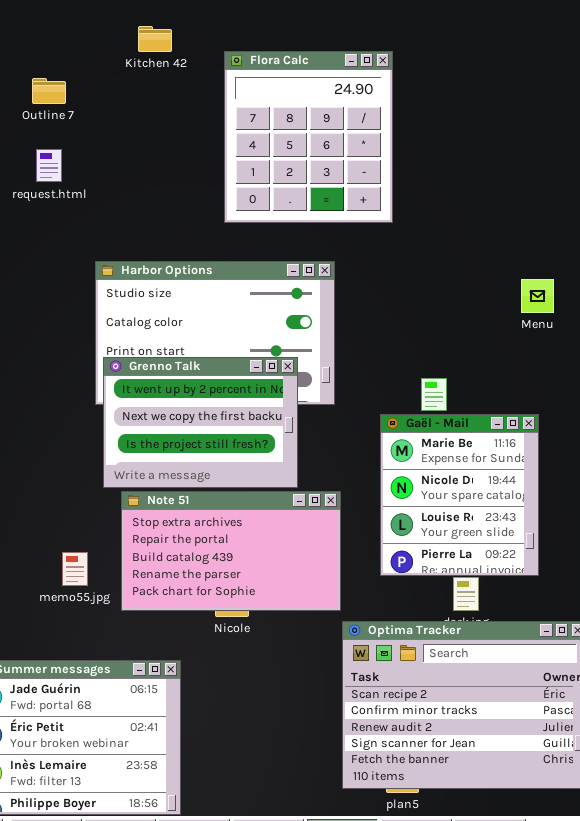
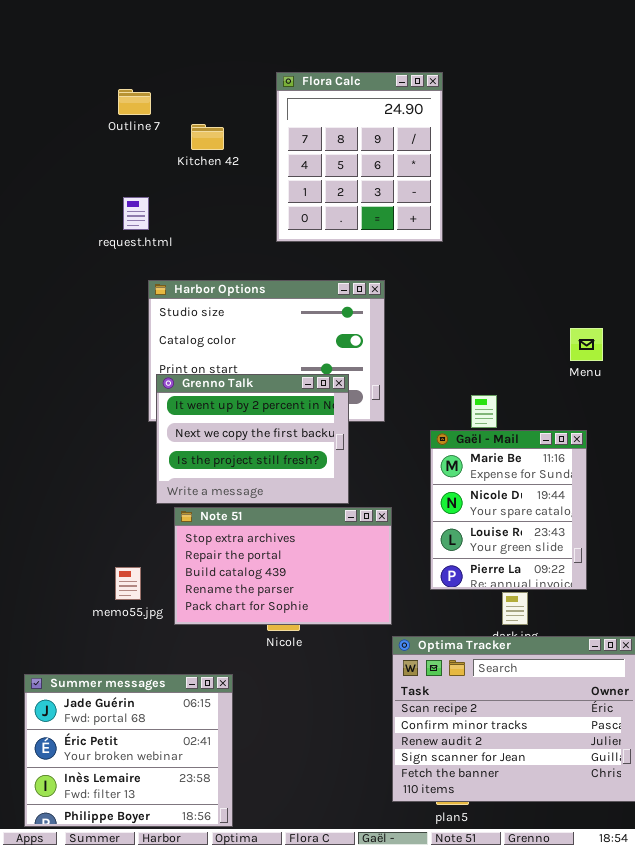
Kitchen 42: [138,26,172,52] -> [191,124,224,150], moved
Outline 7: [32,78,66,104] -> [118,89,151,115], moved
request.html: [36,149,62,182] -> [123,197,149,230], moved
Menu: [521,279,554,313] -> [570,328,603,361], moved

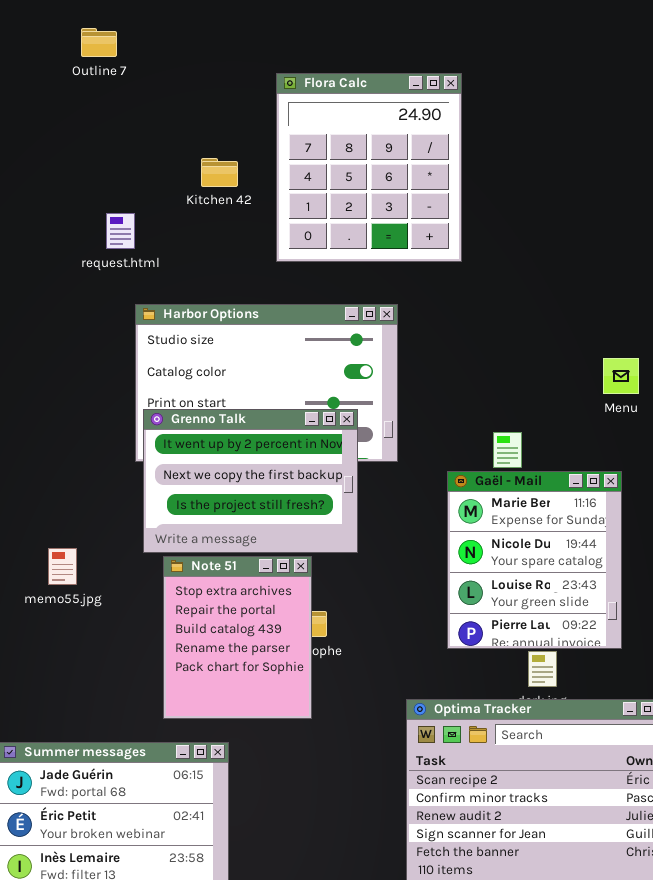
Outline 7: [118,89,151,115] -> [81,28,117,57], moved
Kitchen 42: [191,124,224,150] -> [201,158,238,187], moved
Note 51: [174,507,392,625] -> [163,556,312,719], resized
memo55.jpg: [115,567,141,600] -> [48,548,77,585], moved

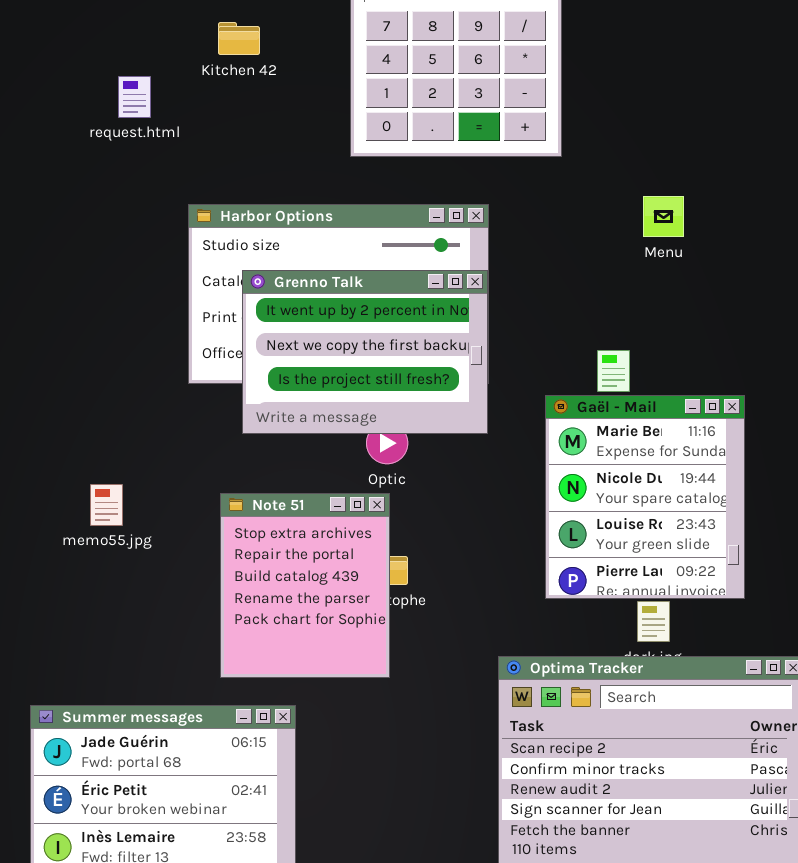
Kitchen 42: [201,158,238,187] -> [218,22,260,55], moved
request.html: [106,213,135,249] -> [118,76,151,118], moved
Menu: [603,358,639,394] -> [643,196,684,237], moved
Grenno Talk: [143,409,358,553] -> [242,270,488,434], moved

